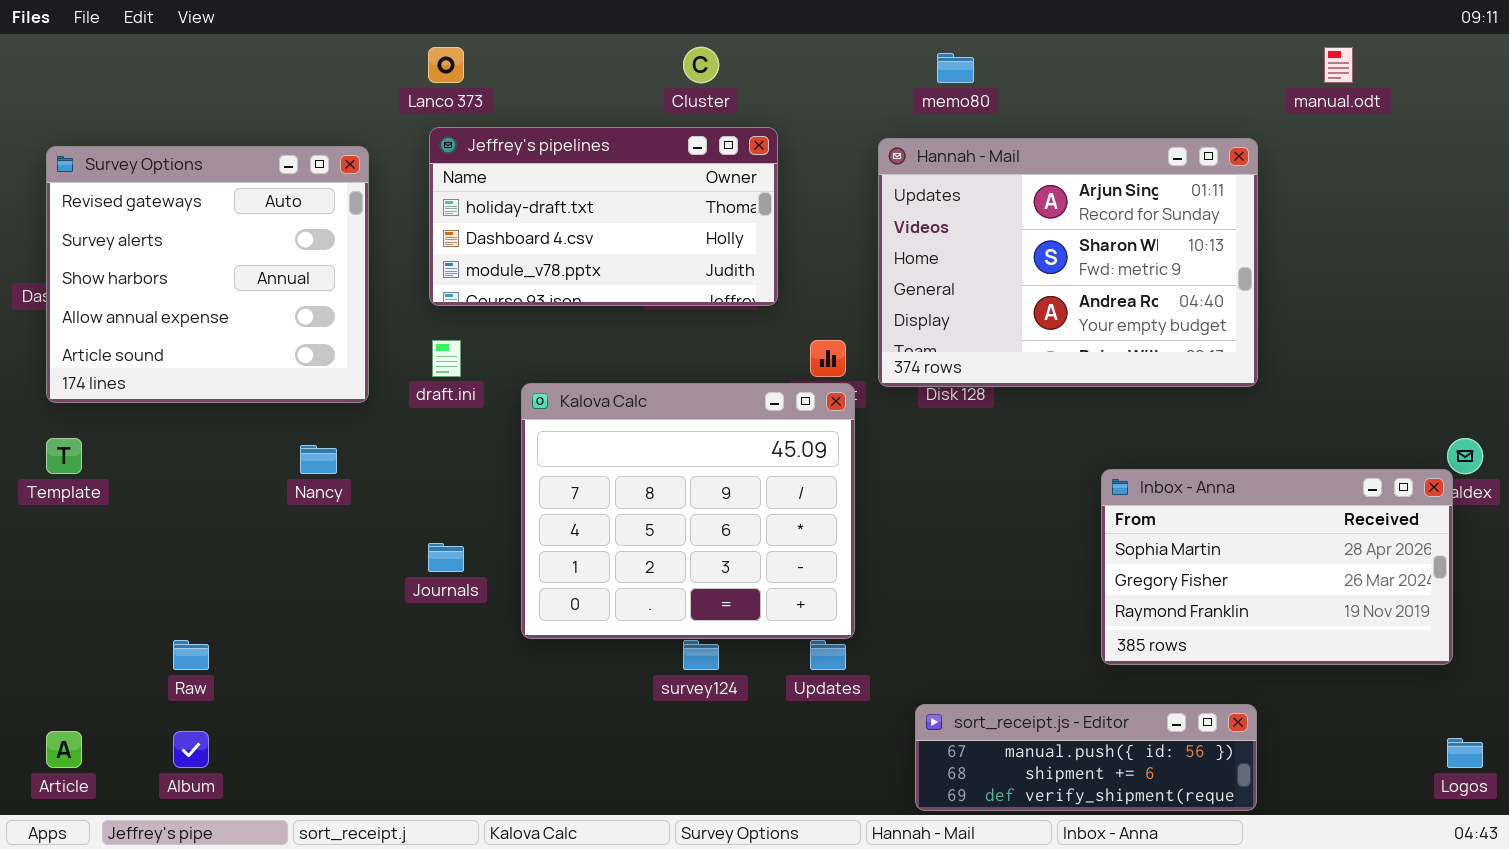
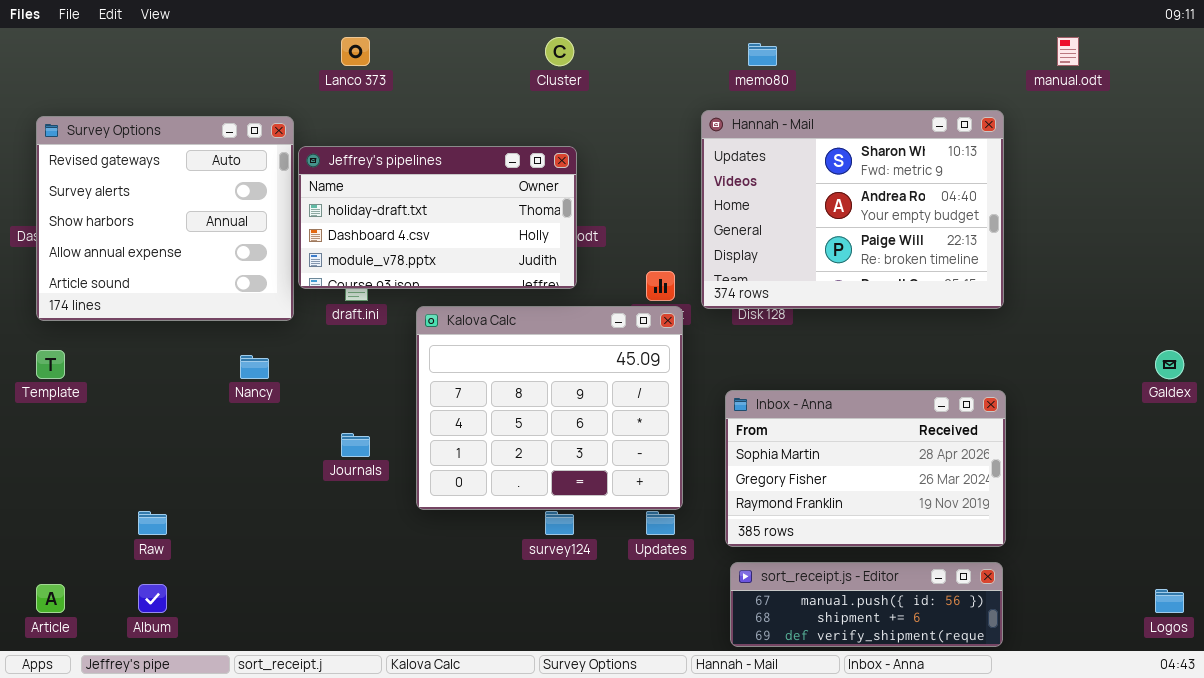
Jeffrey's pipelines: [429,127,778,306] -> [298,146,577,289], moved
Hannah - Mail: [878,138,1258,387] -> [701,110,1004,309], scrolled down 1 row
Inbox - Anna: [1101,469,1453,665] -> [725,390,1006,547], moved

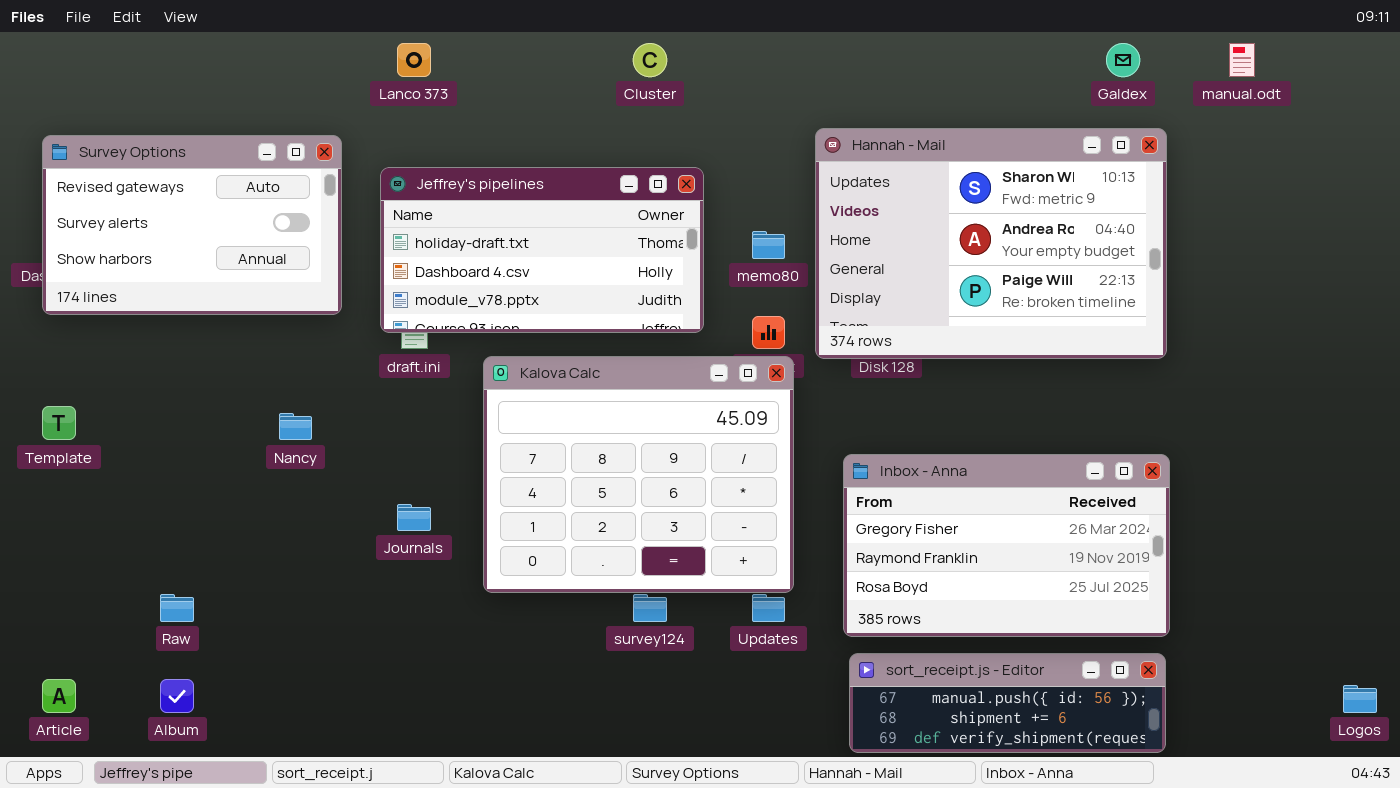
memo80: [748,43,777,66] -> [752,231,785,259], moved
Survey Options: [36,116,294,321] -> [42,135,342,315], resized
Jeffrey's pipelines: [298,146,577,289] -> [380,167,704,333], moved
Galdex: [1155,350,1184,379] -> [1106,43,1140,77], moved
Inbox - Anna: [725,390,1006,547] -> [843,454,1170,637], scrolled down 1 row

